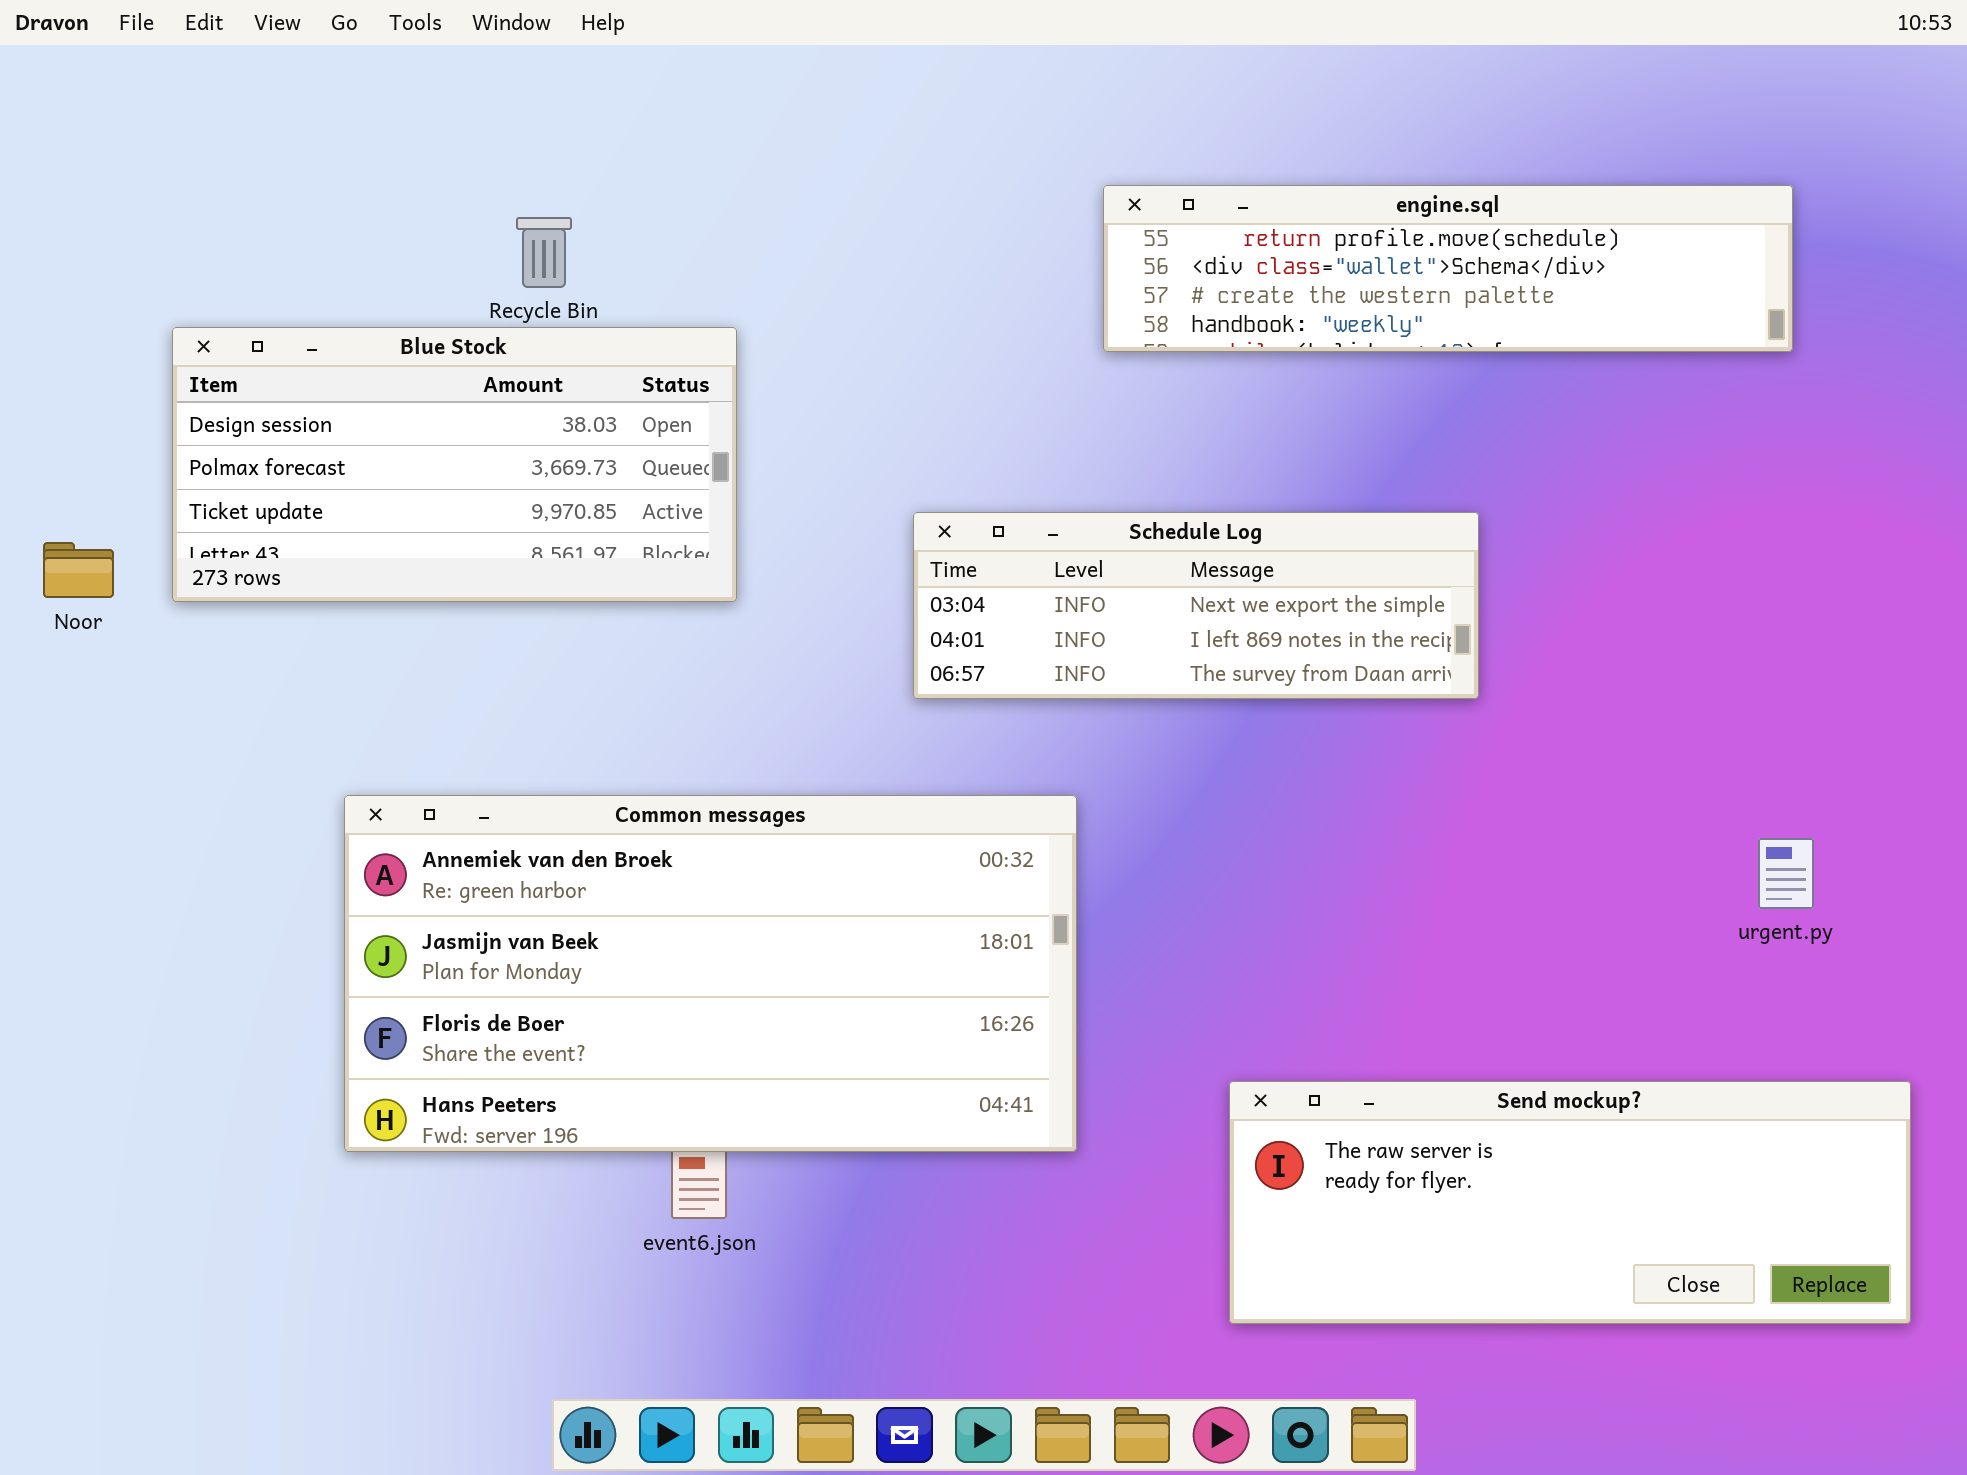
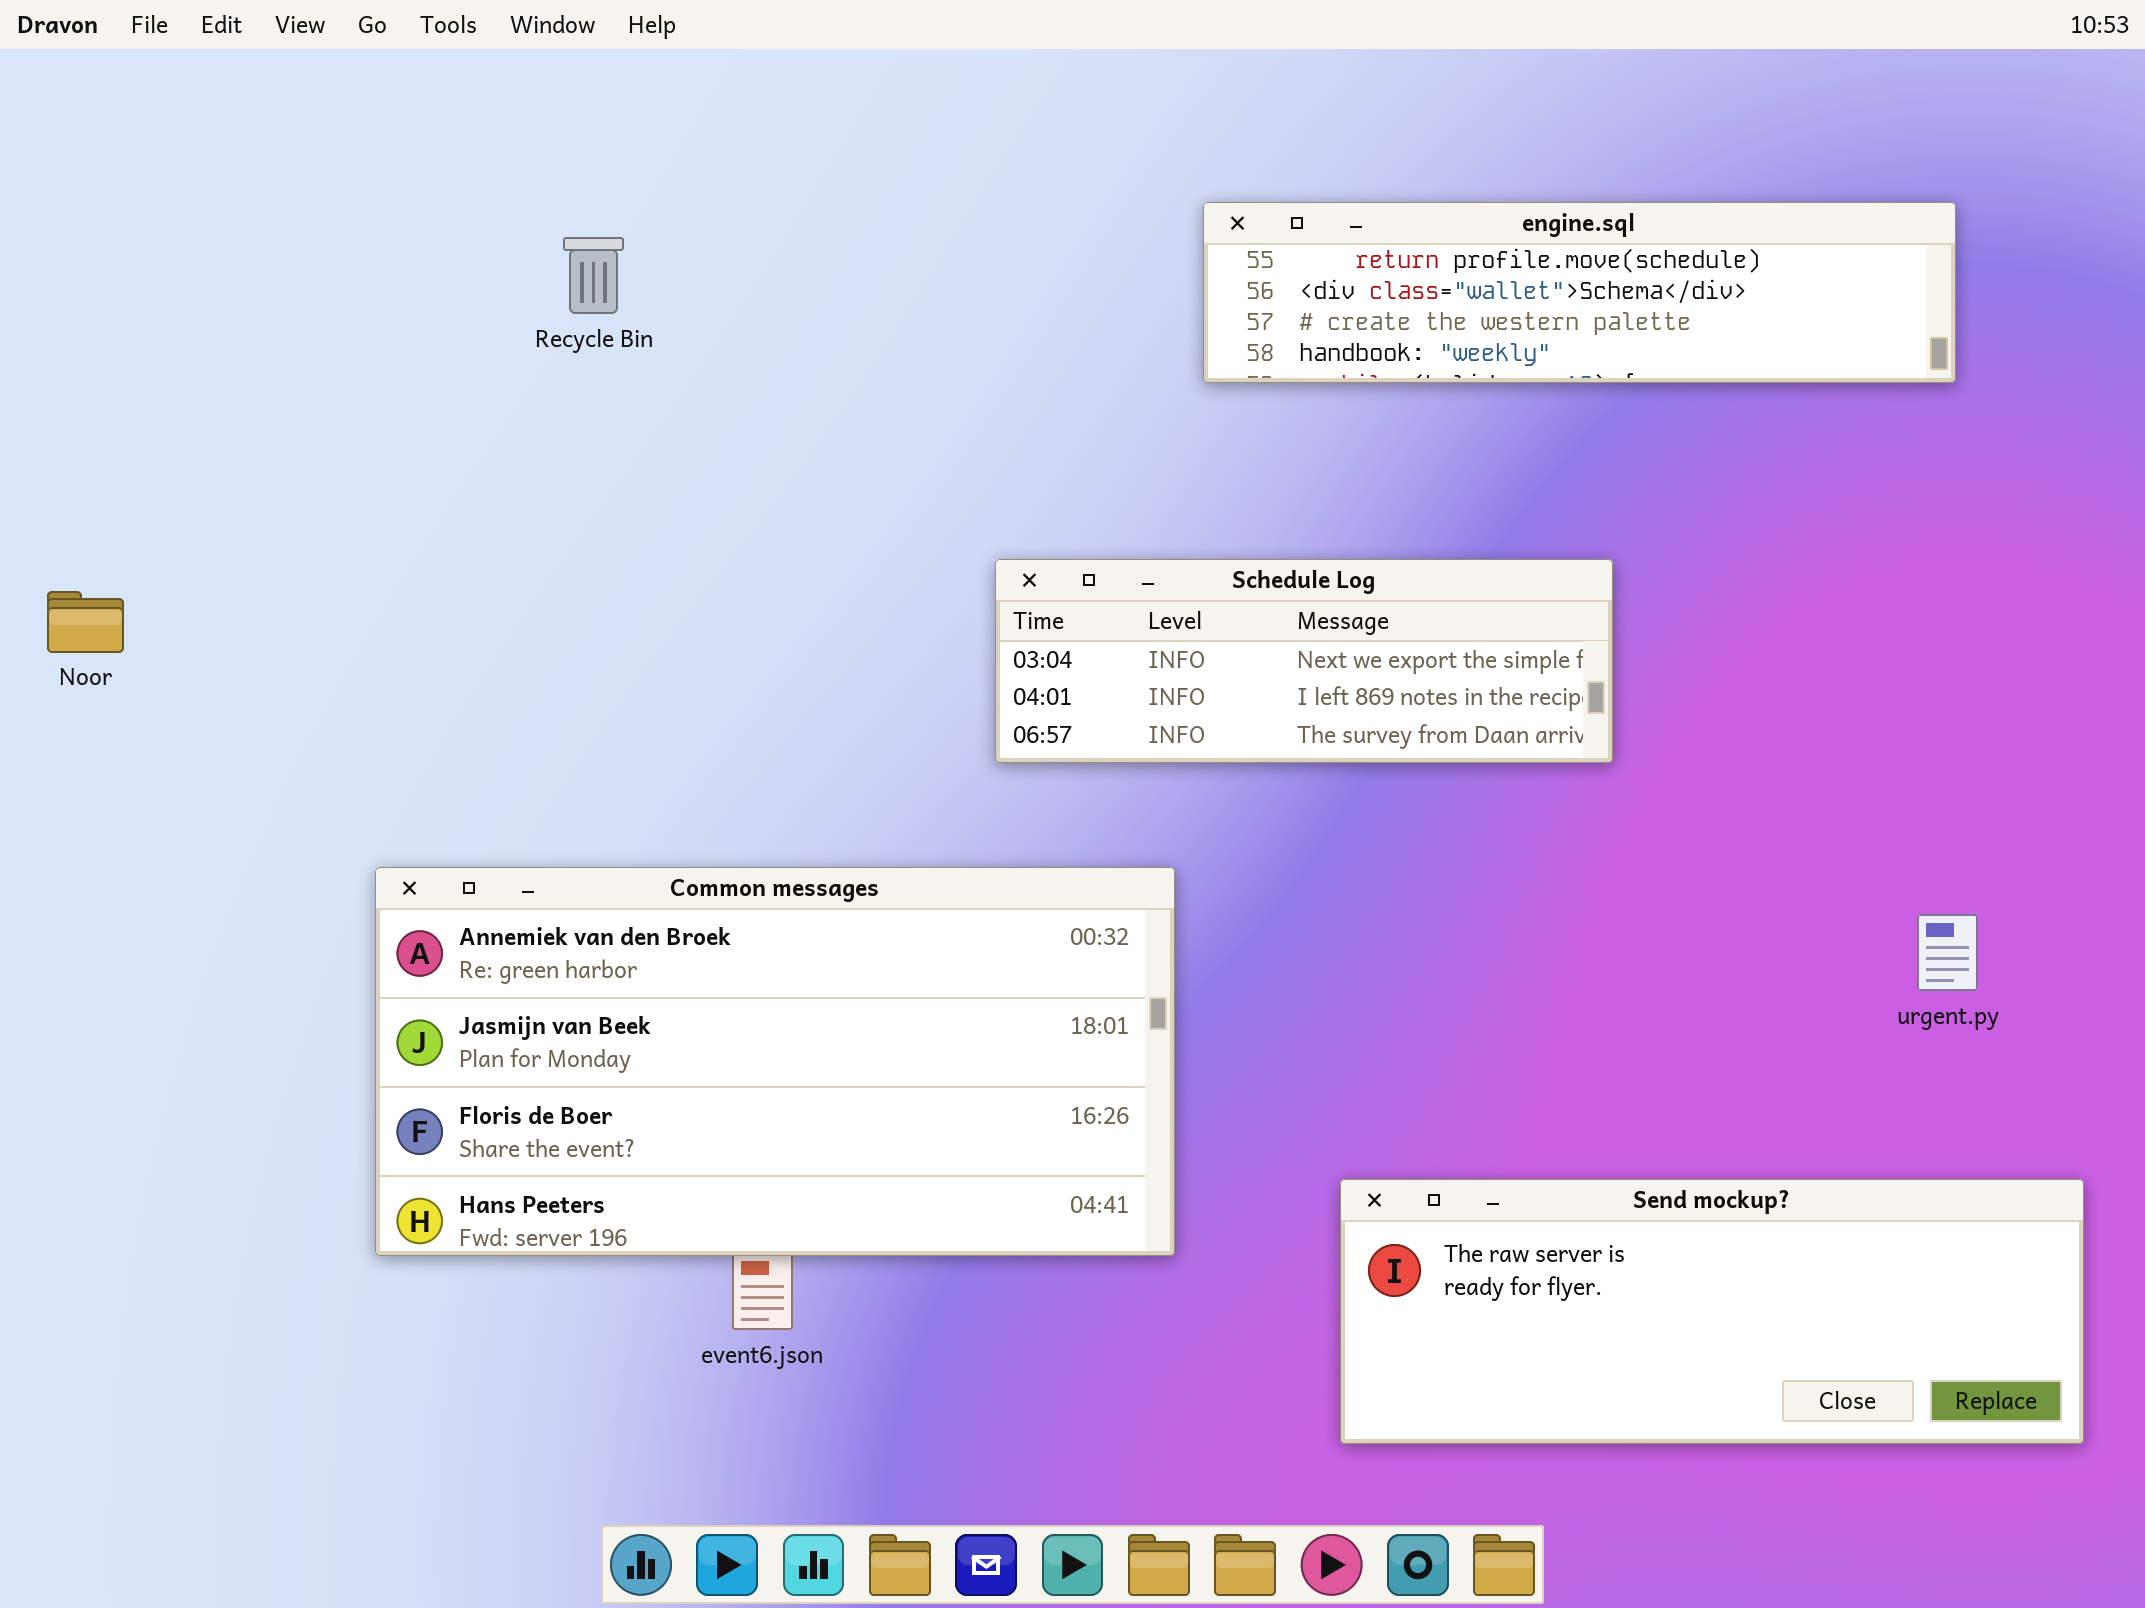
Blue Stock: [172,327,737,602] -> none, closed

